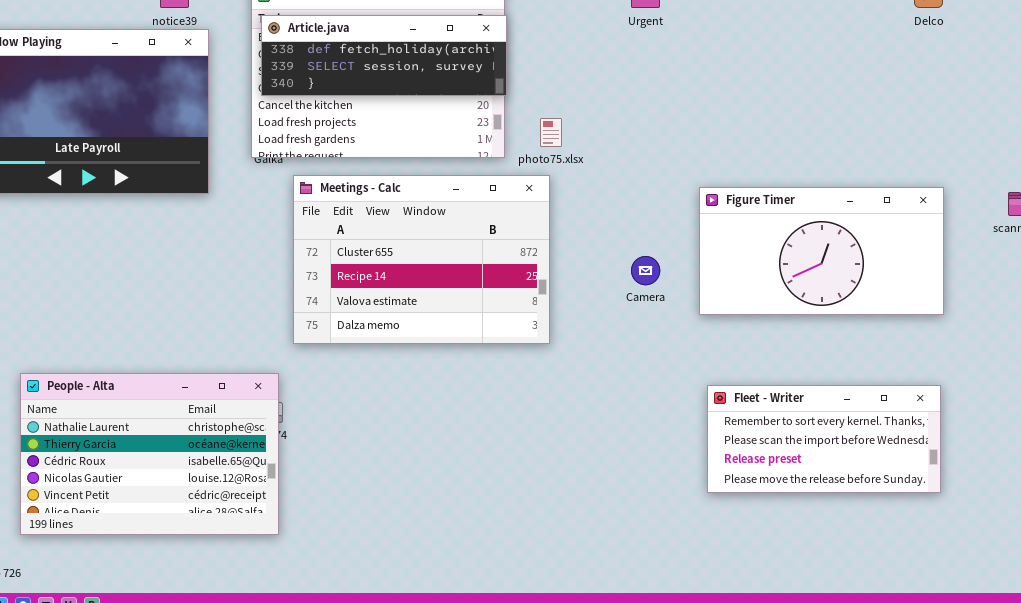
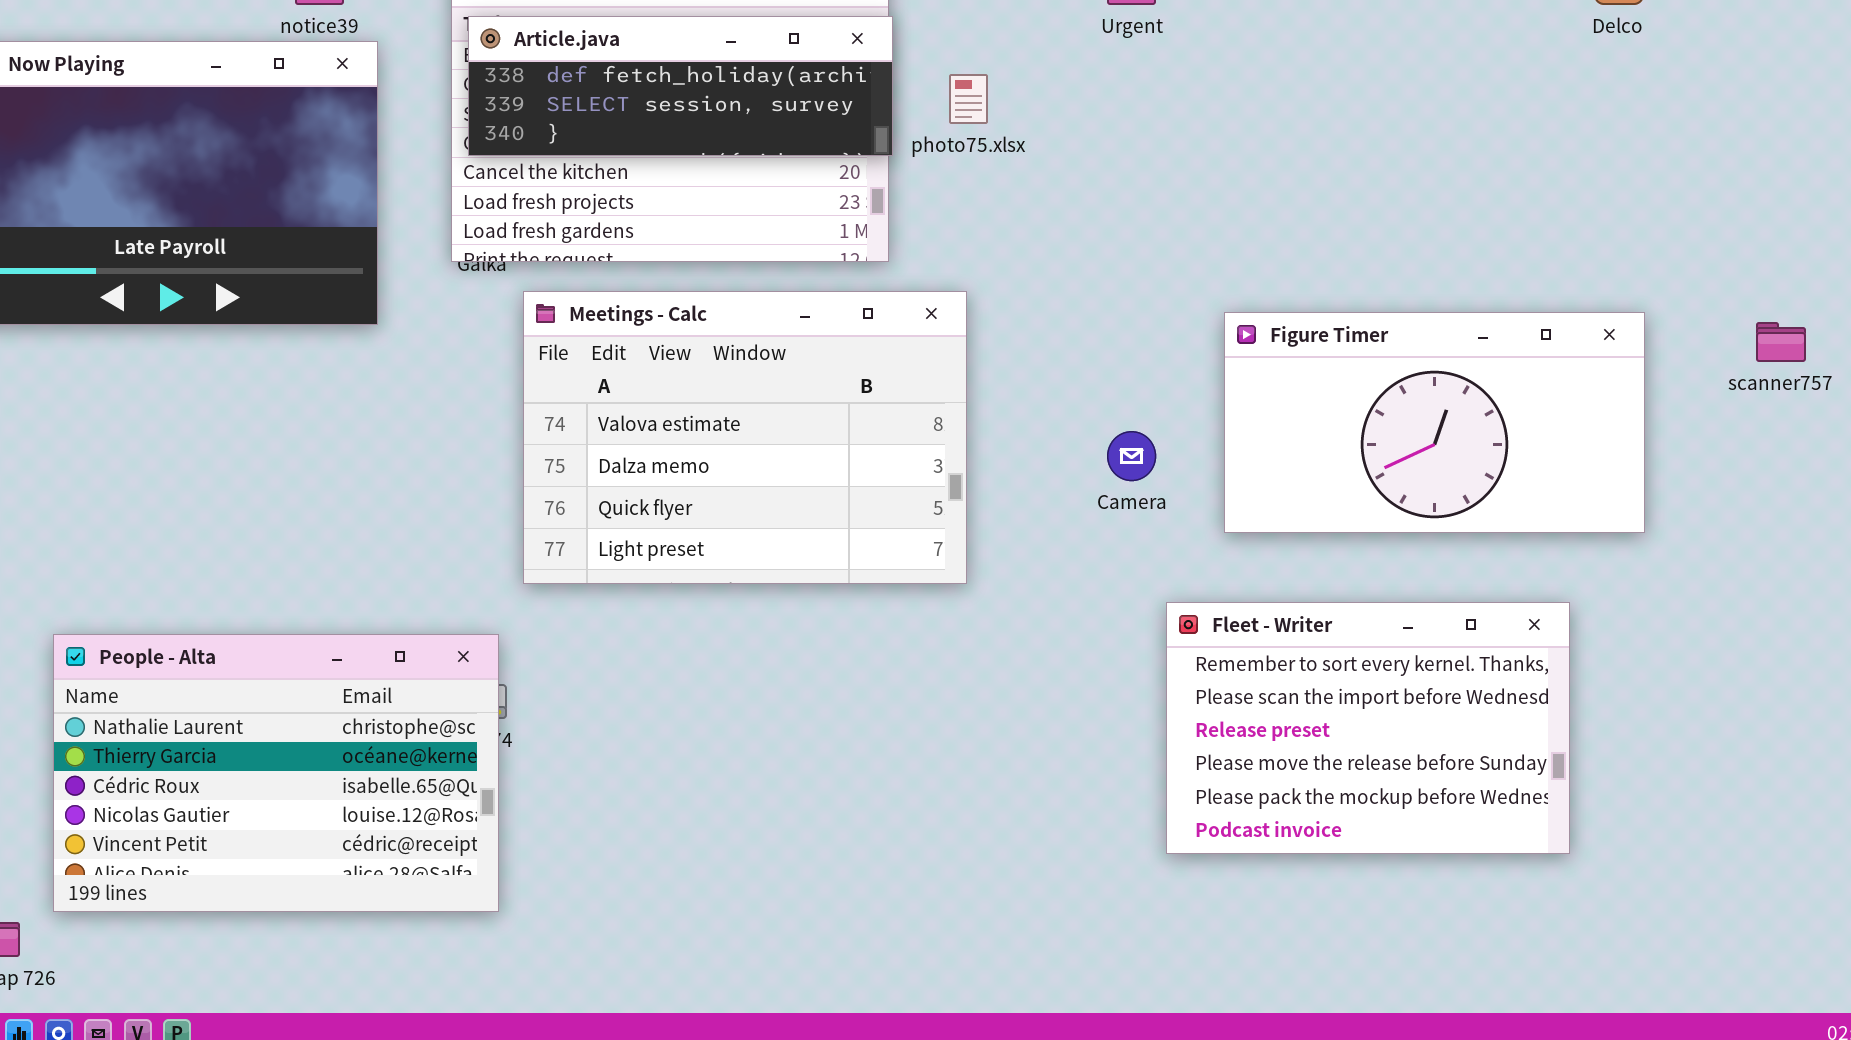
photo75.xlsx: [540,118,562,147] -> [949,74,988,124], moved
Meetings - Calc: [293,175,550,344] -> [523,291,967,584], scrolled down 2 rows
Fleet - Writer: [707,385,941,493] -> [1166,602,1570,854], moved, resized

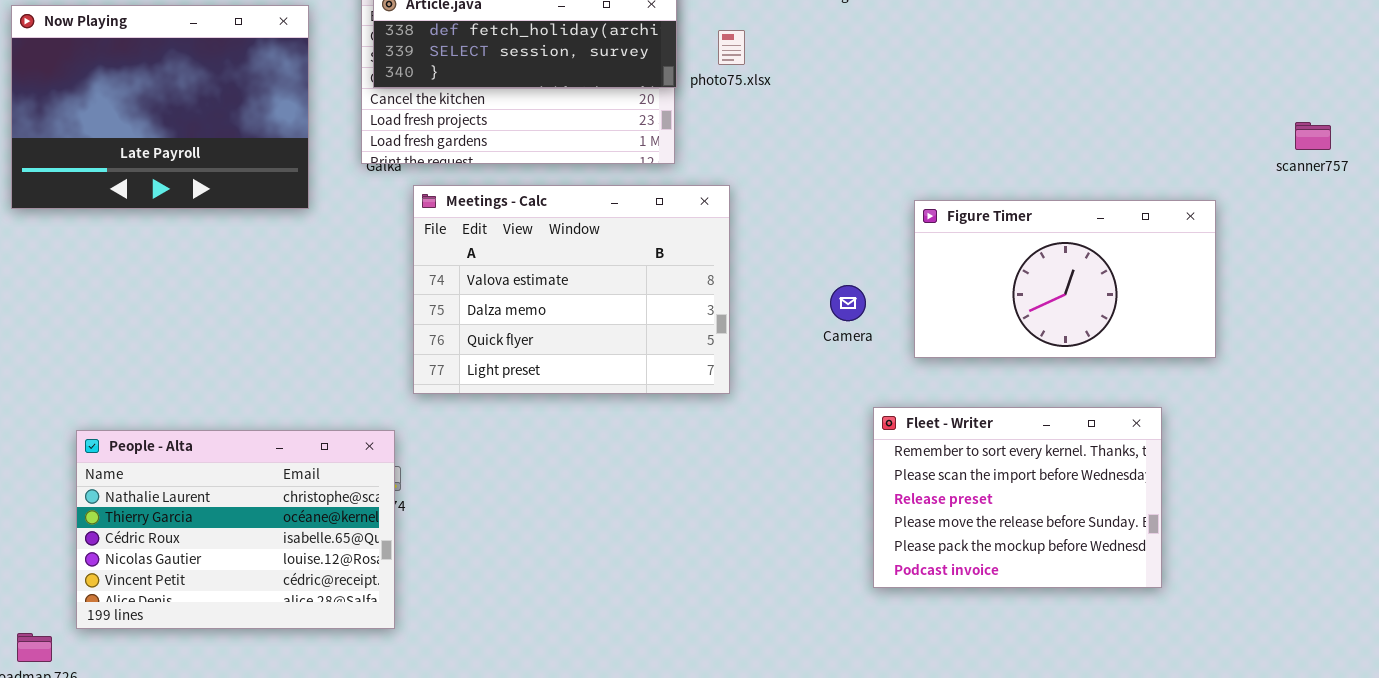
scanner757: [1756,322,1806,362] -> [1295,122,1331,150], moved

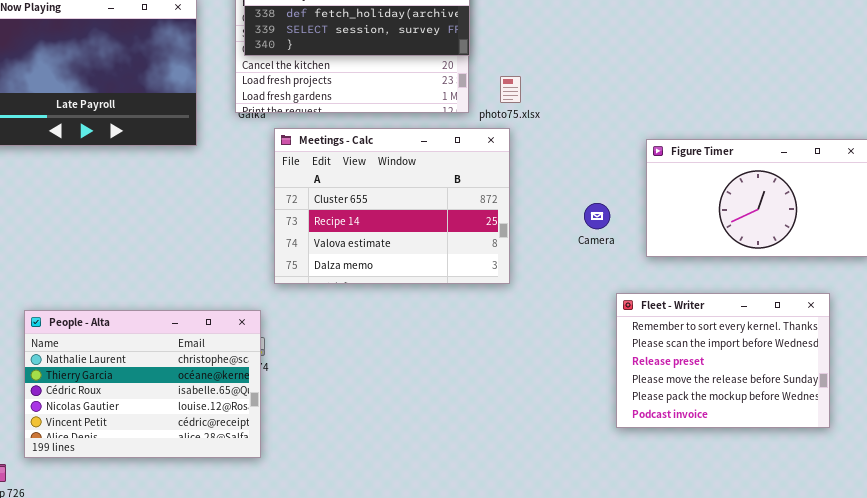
photo75.xlsx: [718,30,745,65] -> [500,76,521,103], moved
Meetings - Calc: [413,185,730,394] -> [274,128,510,284], scrolled up 2 rows

